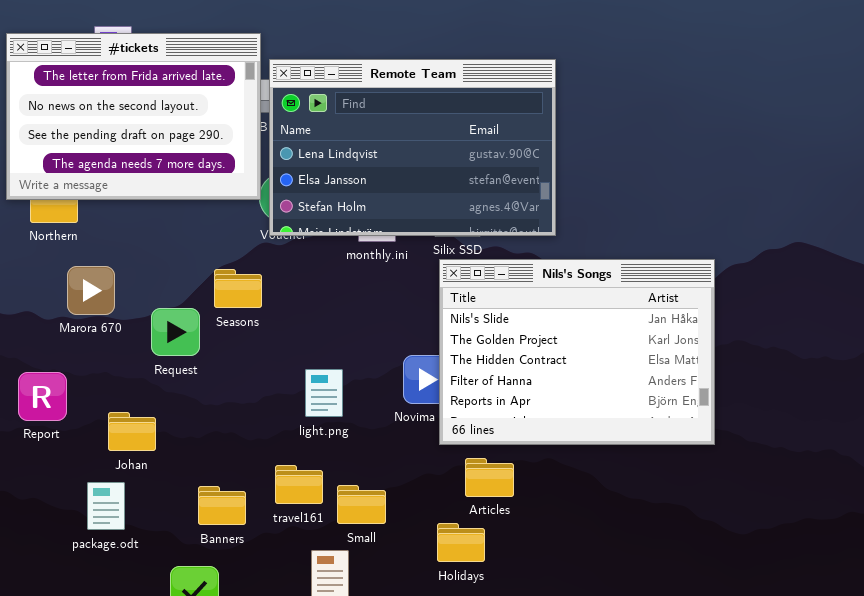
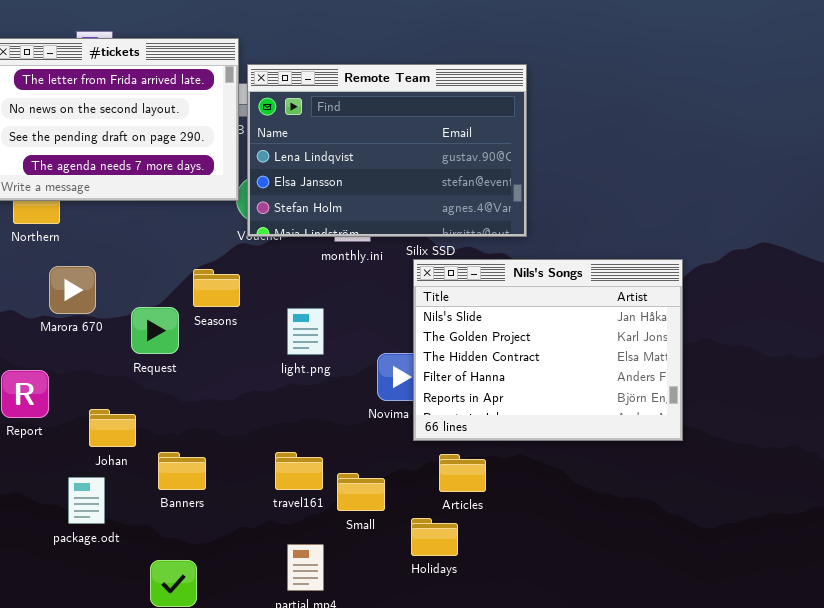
light.png: [305,369,343,417] -> [287,308,324,355], moved
travel161: [275,465,323,504] -> [275,452,323,490], moved
Small: [337,485,386,524] -> [337,473,385,511], moved
Banners: [198,486,246,525] -> [158,452,206,490], moved

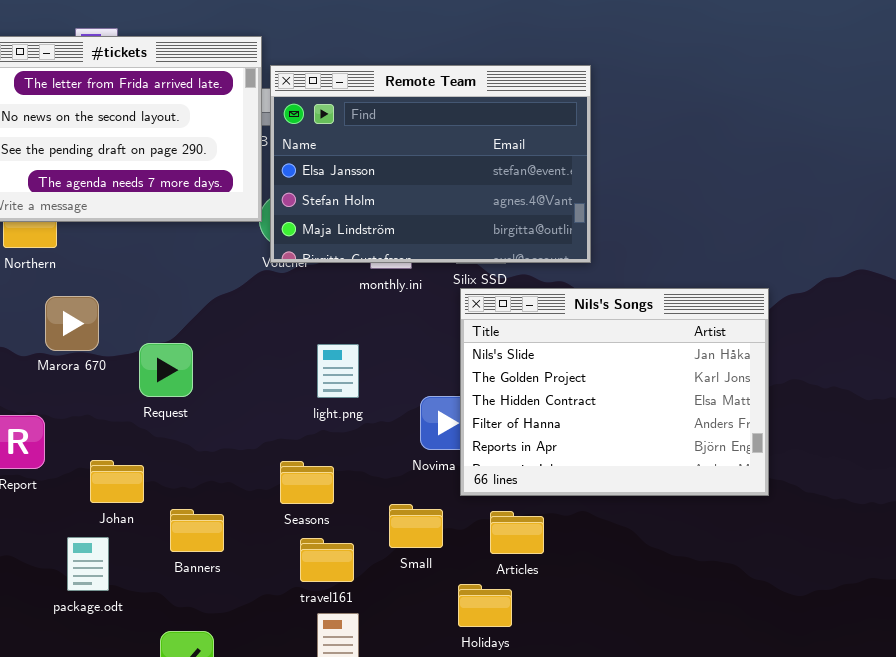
Remote Team: [247,64,527,237] -> [270,65,591,263], scrolled down 1 row
Seasons: [193,269,240,307] -> [280,461,334,504], moved
travel161: [275,452,323,490] -> [300,538,354,582], moved
Small: [337,473,385,511] -> [389,504,443,548], moved

